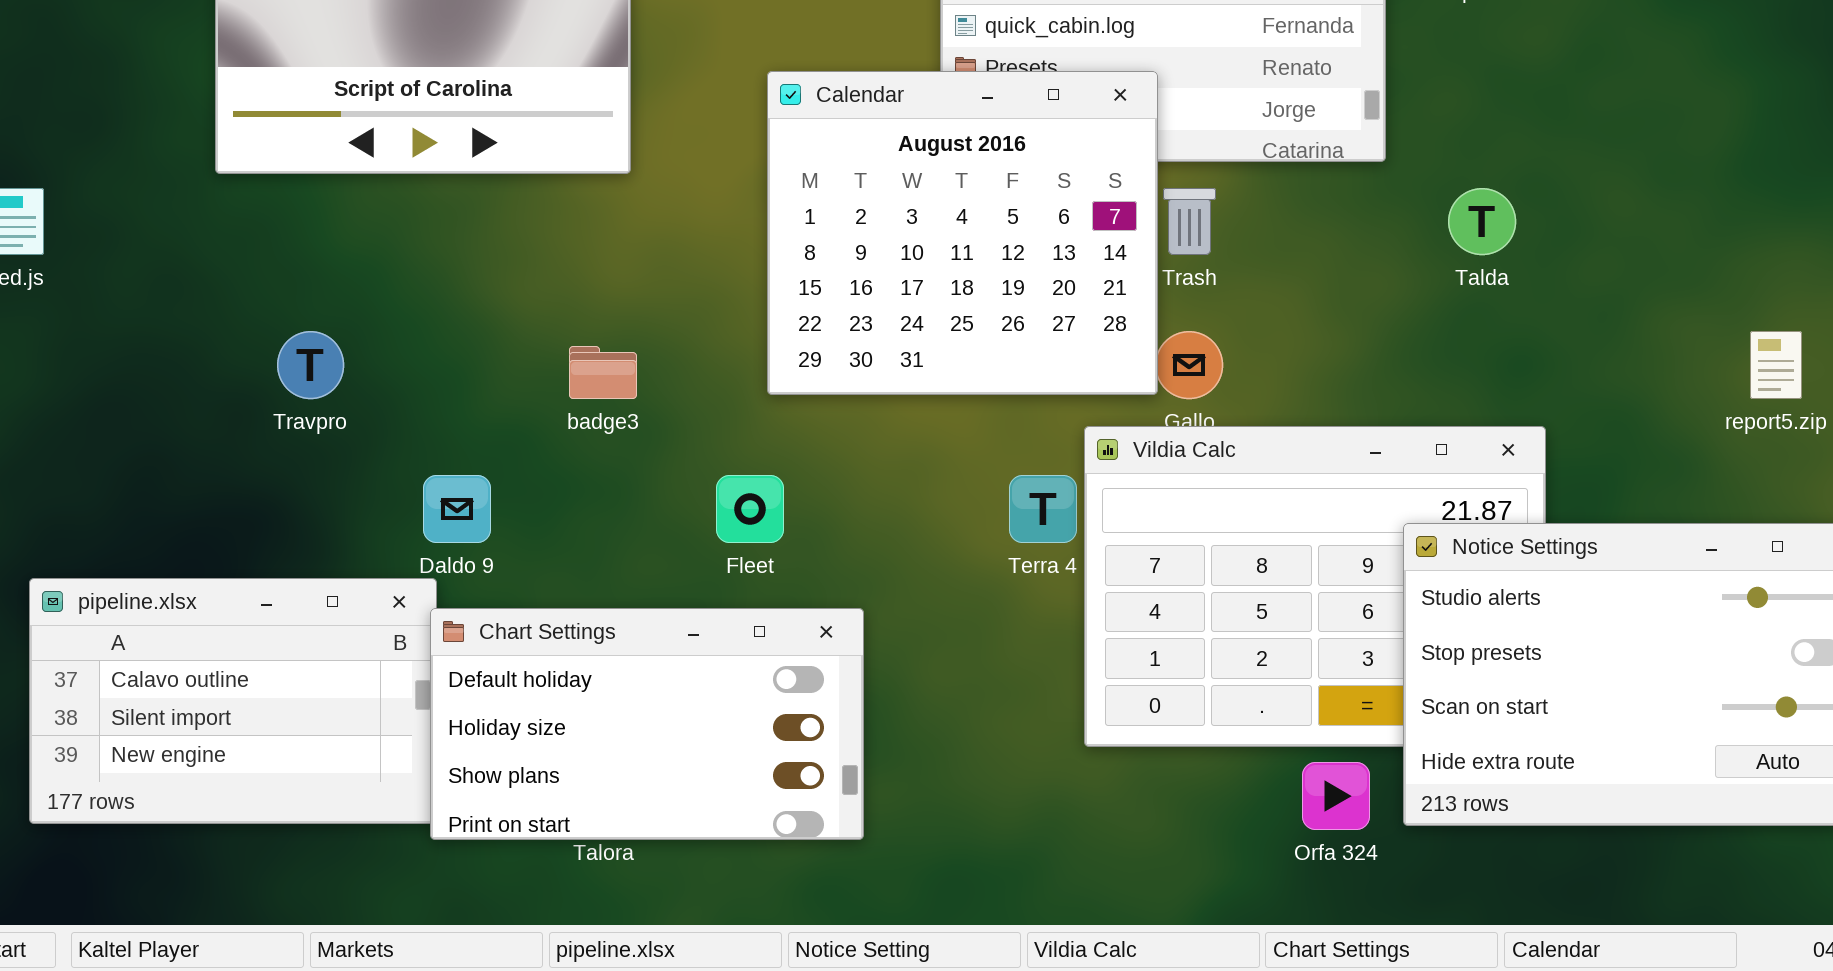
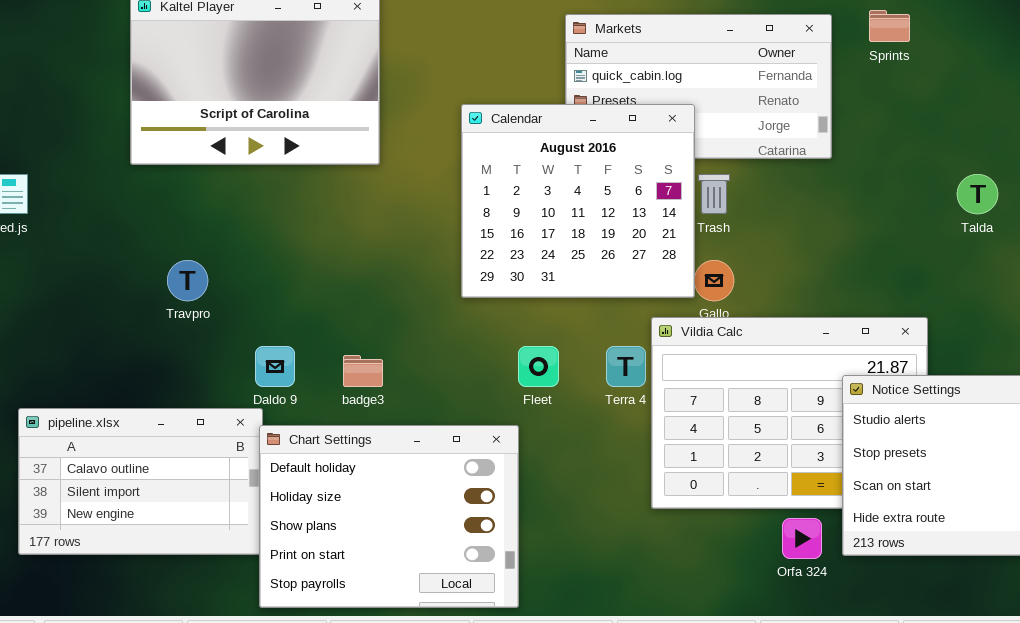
Talda: [1448,188,1516,255] -> [957,174,998,214], moved
badge3: [569,346,637,399] -> [343,355,383,387], moved
Fleet: [716,475,784,543] -> [518,346,559,387], moved
Chart Settings: [430,608,864,840] -> [259,425,519,608], resized

